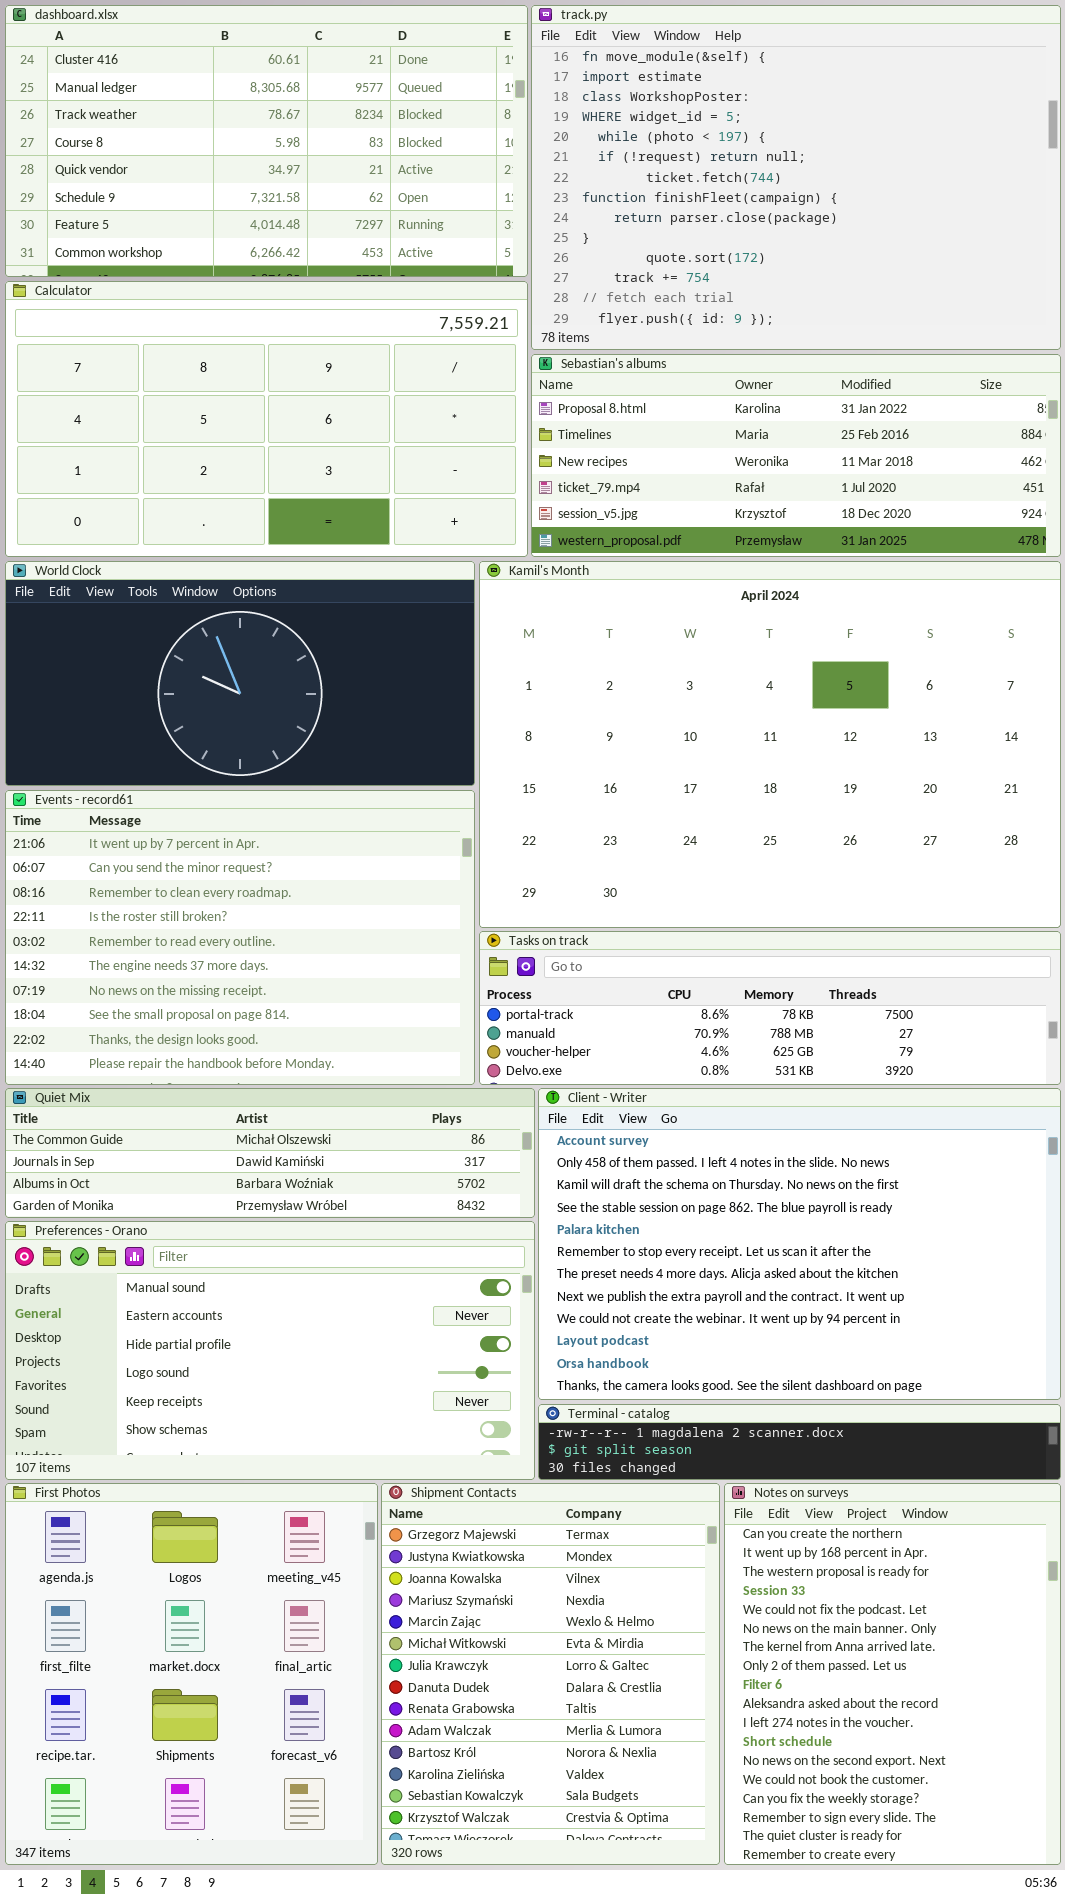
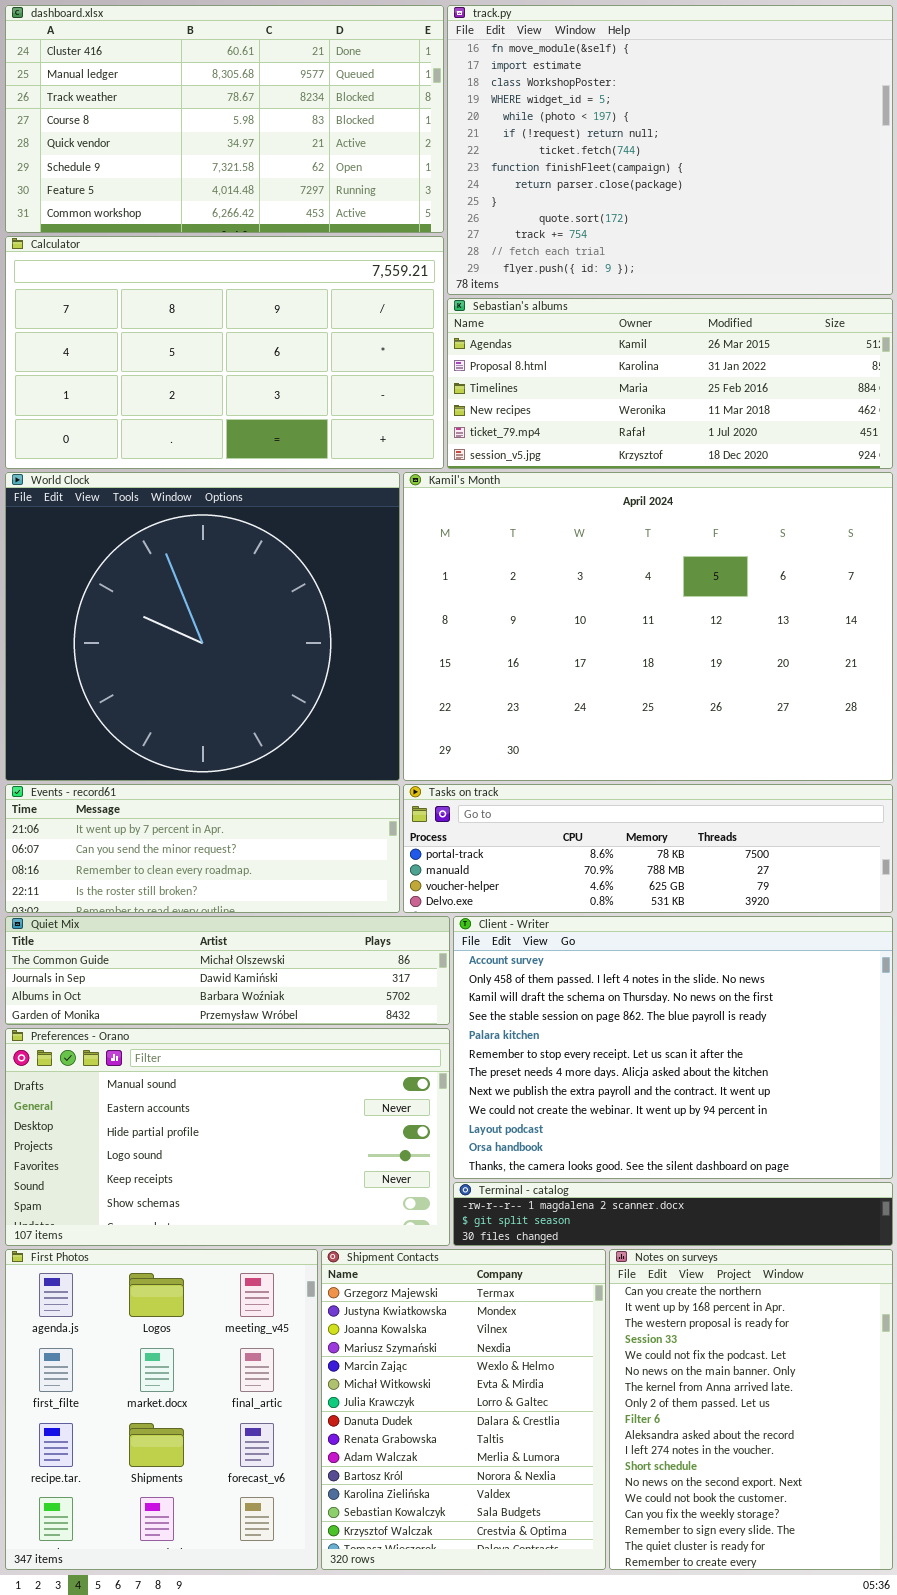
Sebastian's albums: [531,354,1061,557] -> [447,298,893,469], scrolled up 1 row
World Clock: [5,561,475,786] -> [5,472,400,781], resized
Events - record61: [5,790,475,1085] -> [5,784,400,913], resized

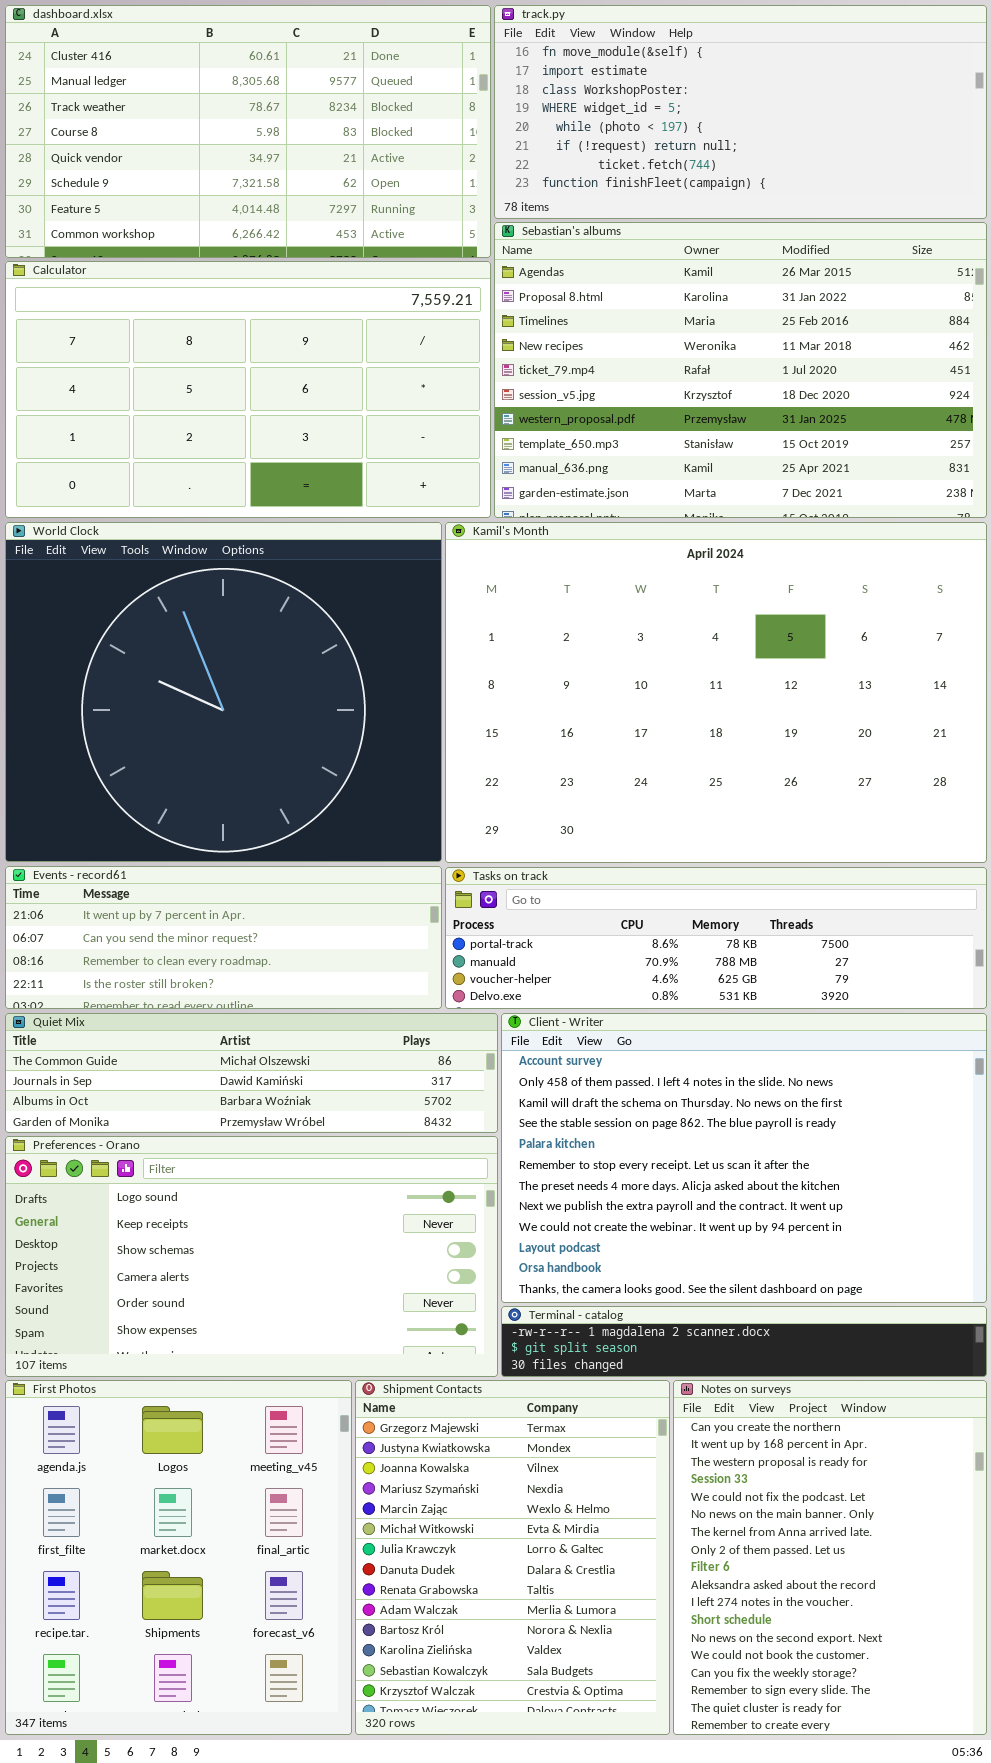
track.py: [447,5,893,295] -> [494,5,987,219], resized
Sebastian's albums: [447,298,893,469] -> [494,222,987,518], resized
Preferences - Orano: [5,1028,450,1246] -> [5,1136,498,1377], scrolled down 3 rows

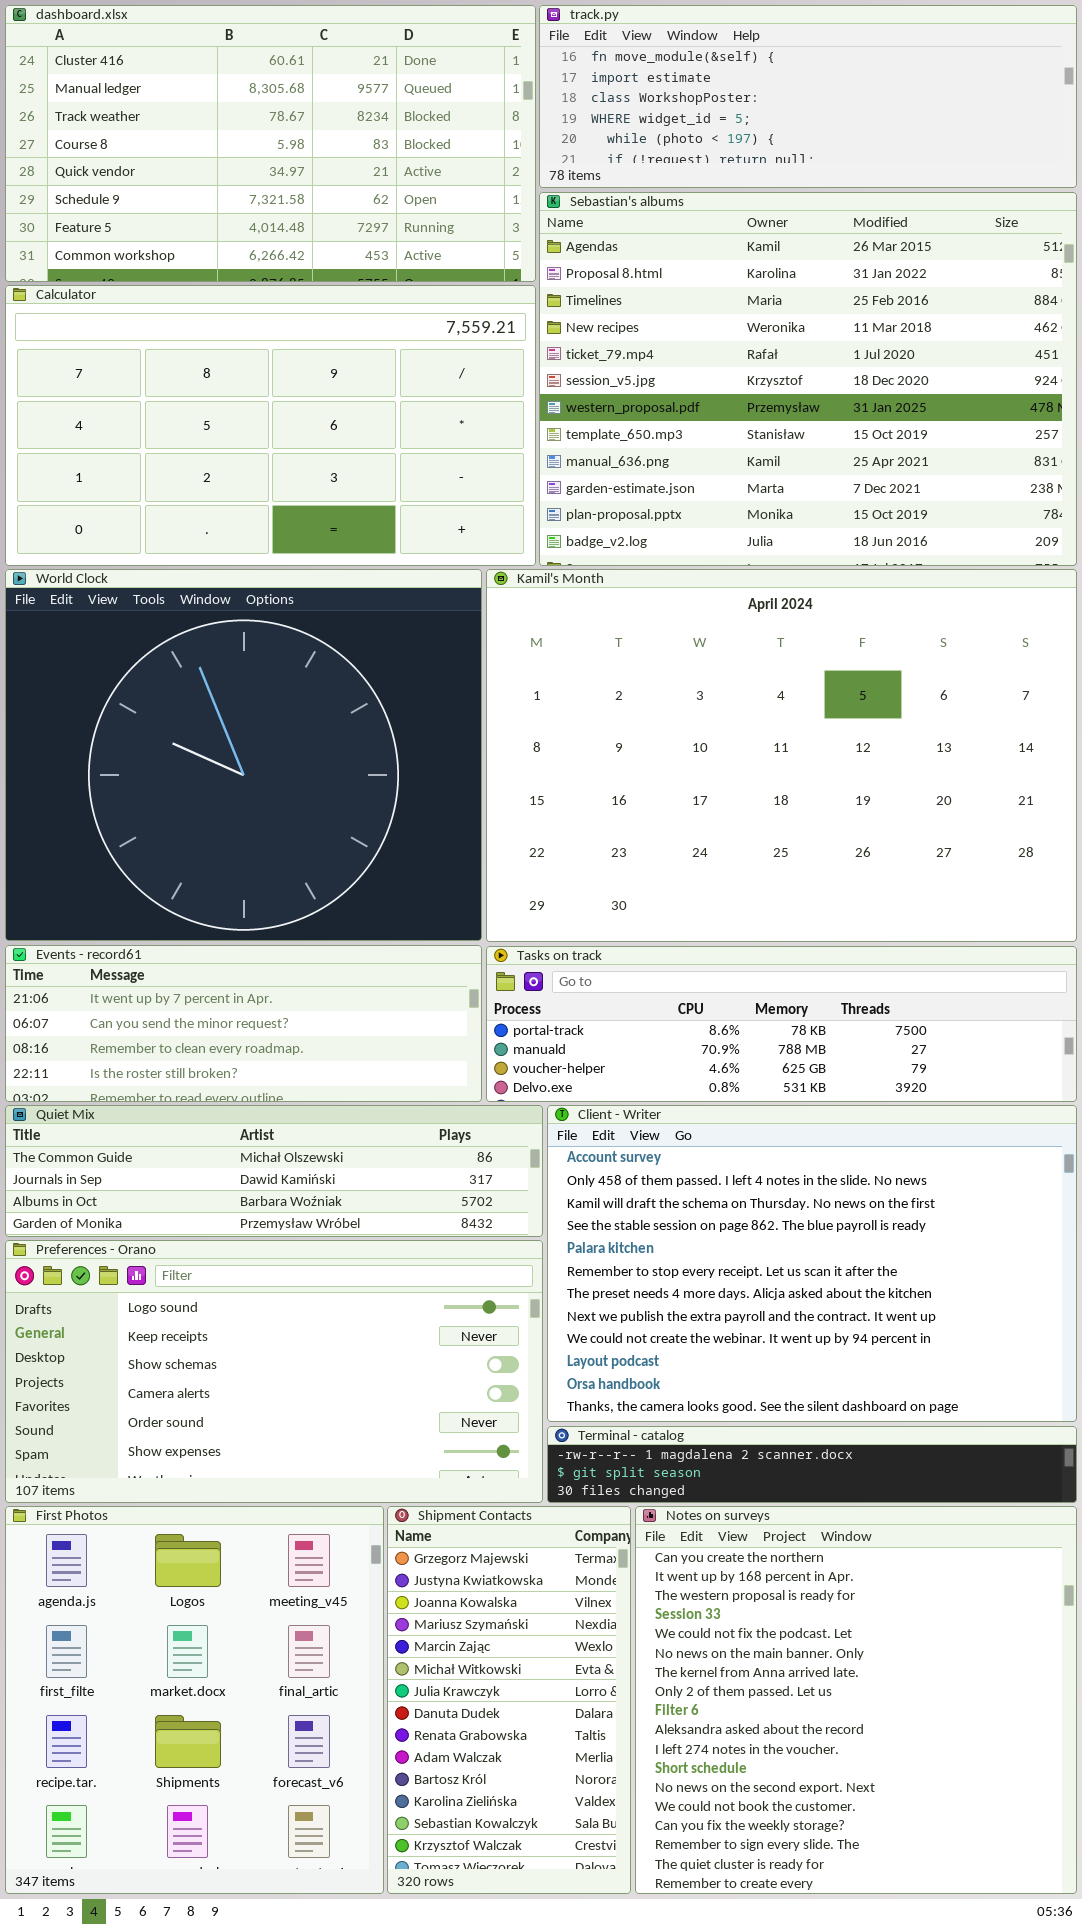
track.py: [494,5,987,219] -> [539,5,1077,188], resized
Sebastian's albums: [494,222,987,518] -> [539,192,1077,566], resized
Shipment Contacts: [355,1380,670,1735] -> [387,1506,631,1894], resized
Notes on surveys: [673,1380,987,1735] -> [635,1506,1077,1894], resized

